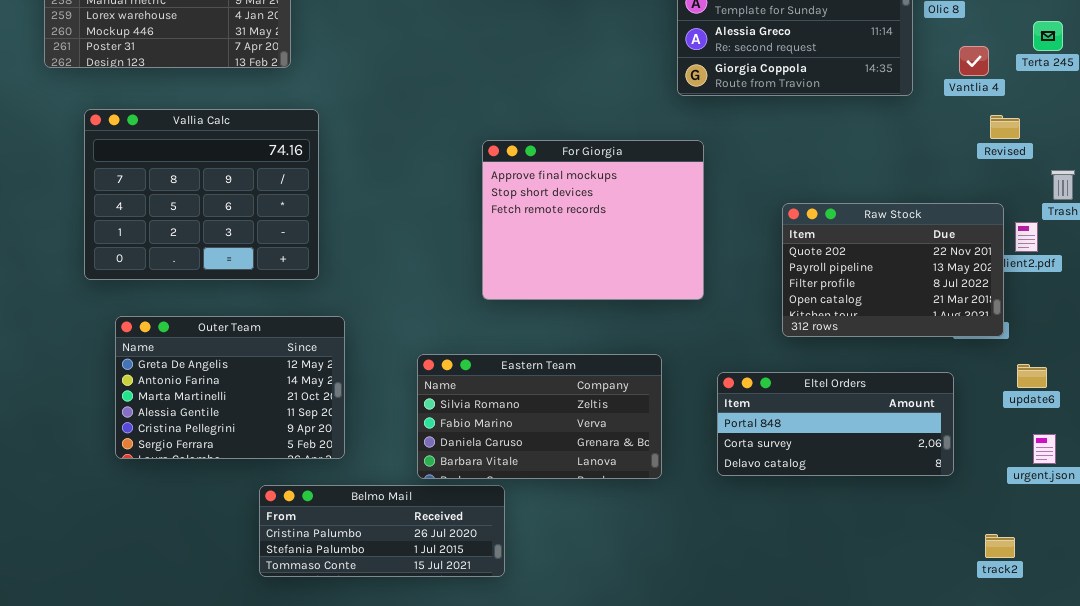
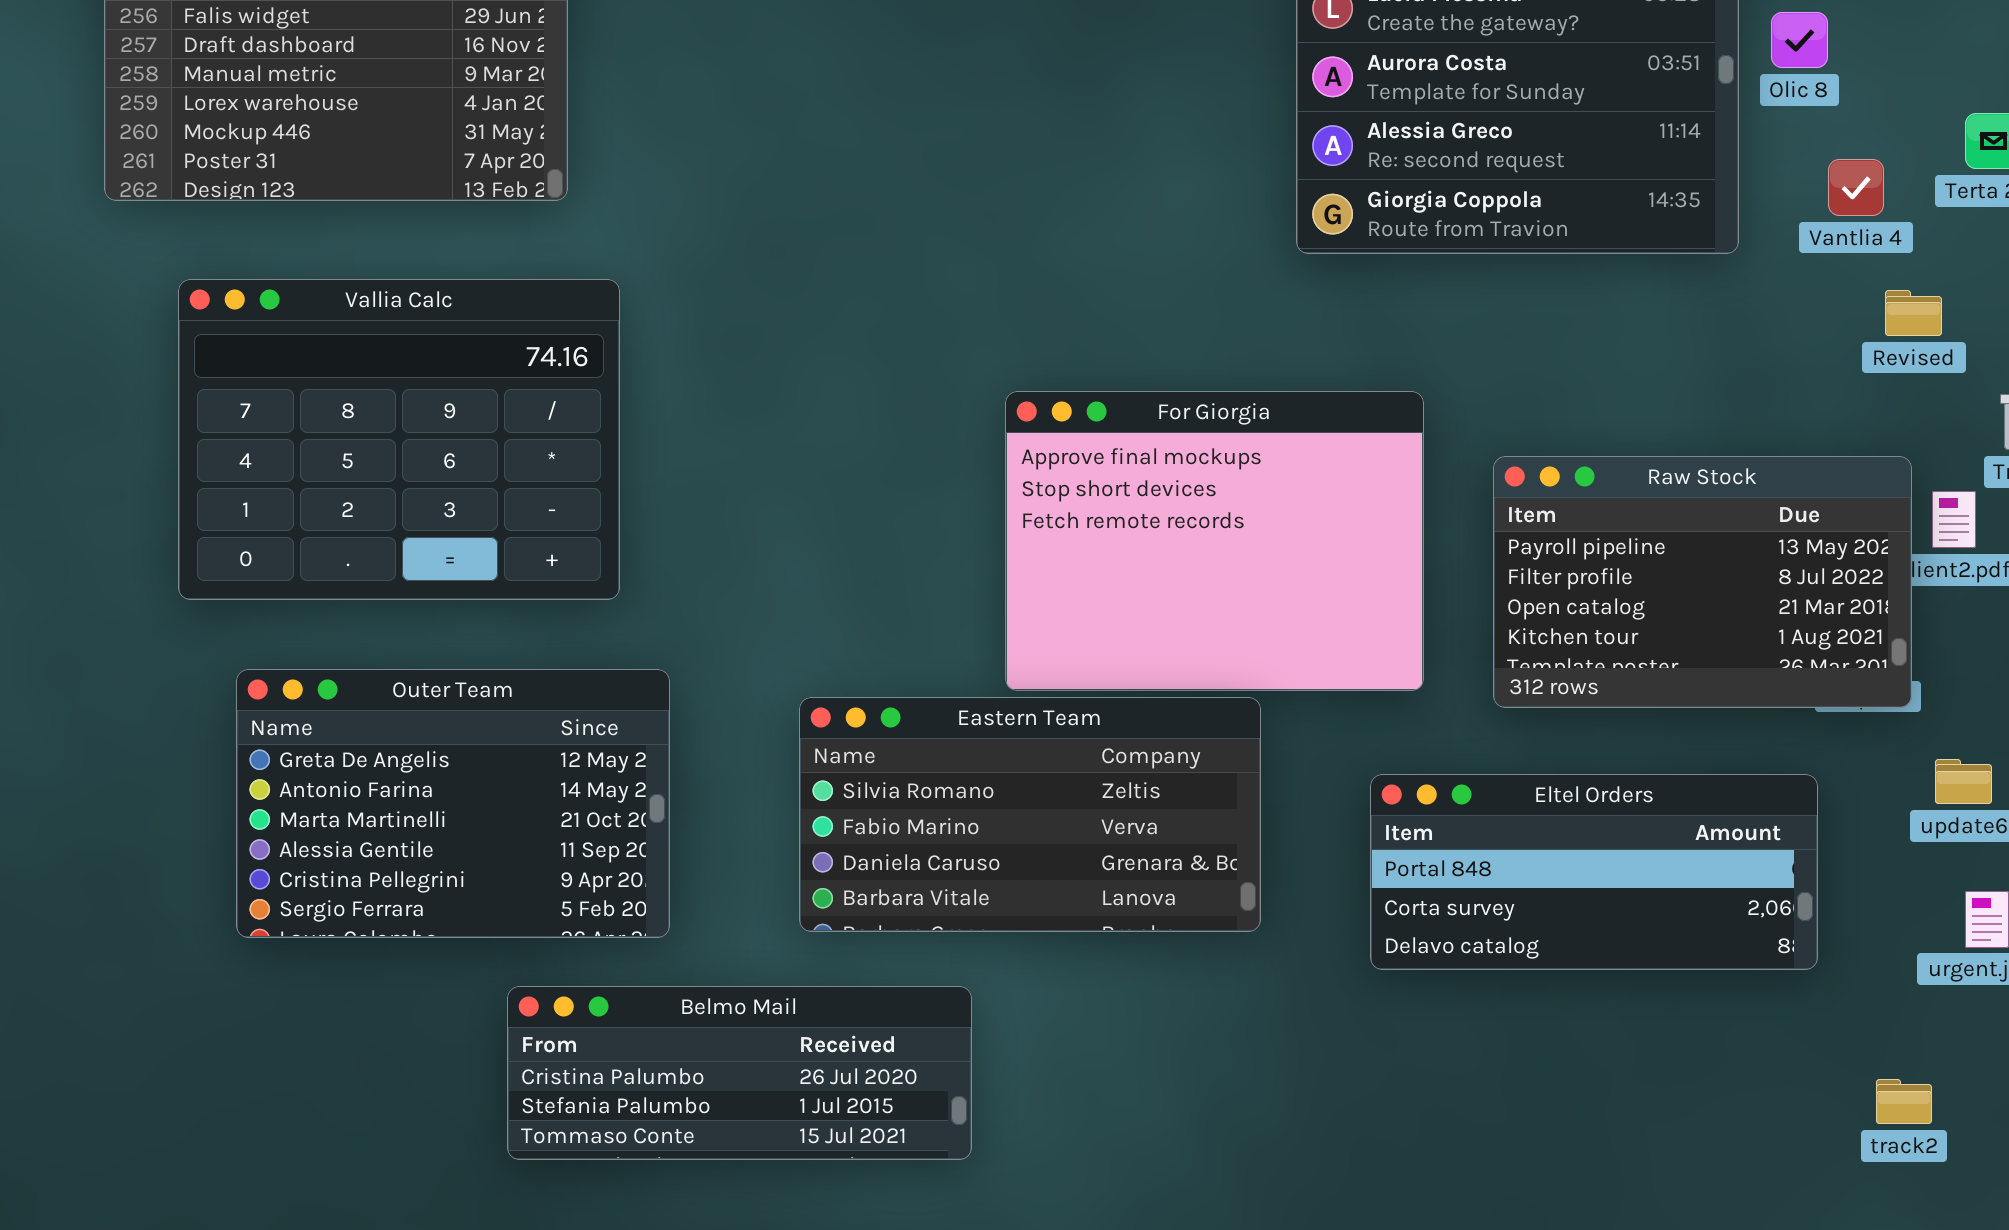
For Giorgia: [482,140,704,300] -> [1005,391,1424,691], moved
Raw Stock: [782,203,1004,337] -> [1493,456,1912,708], scrolled down 1 row
Eastern Team: [417,354,662,479] -> [799,697,1261,932], moved

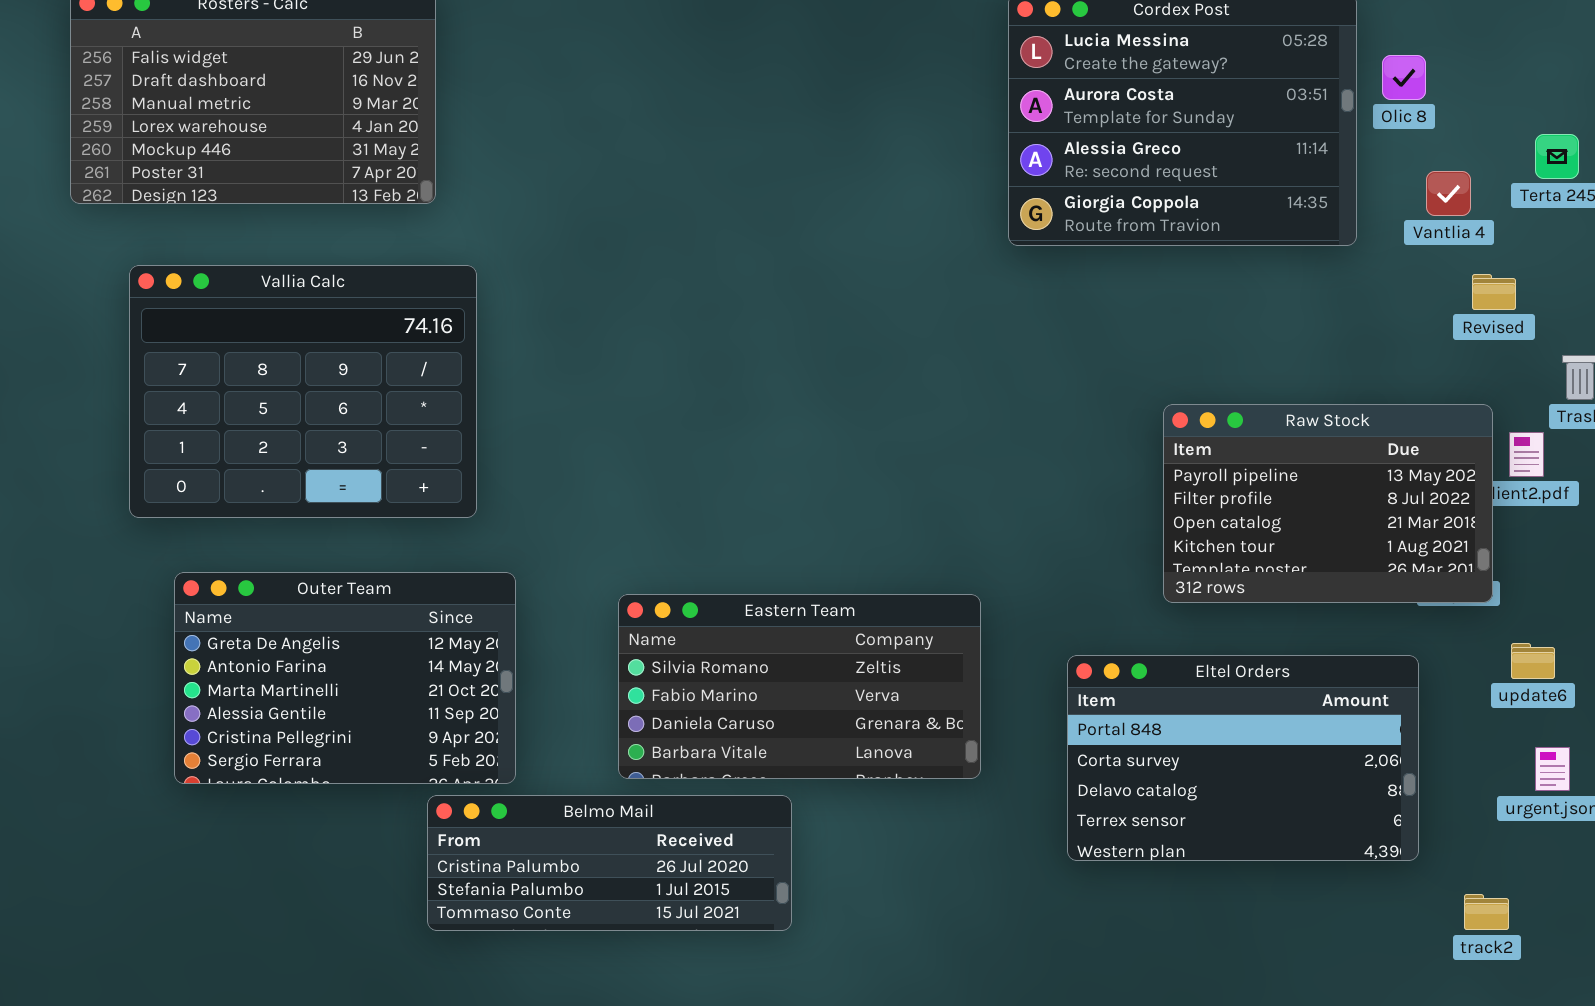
For Giorgia: [1005,391,1424,691] -> none, closed
Eltel Orders: [1370,774,1818,970] -> [1067,655,1419,861], resized
Belmo Mail: [507,986,972,1160] -> [427,795,792,931], moved

